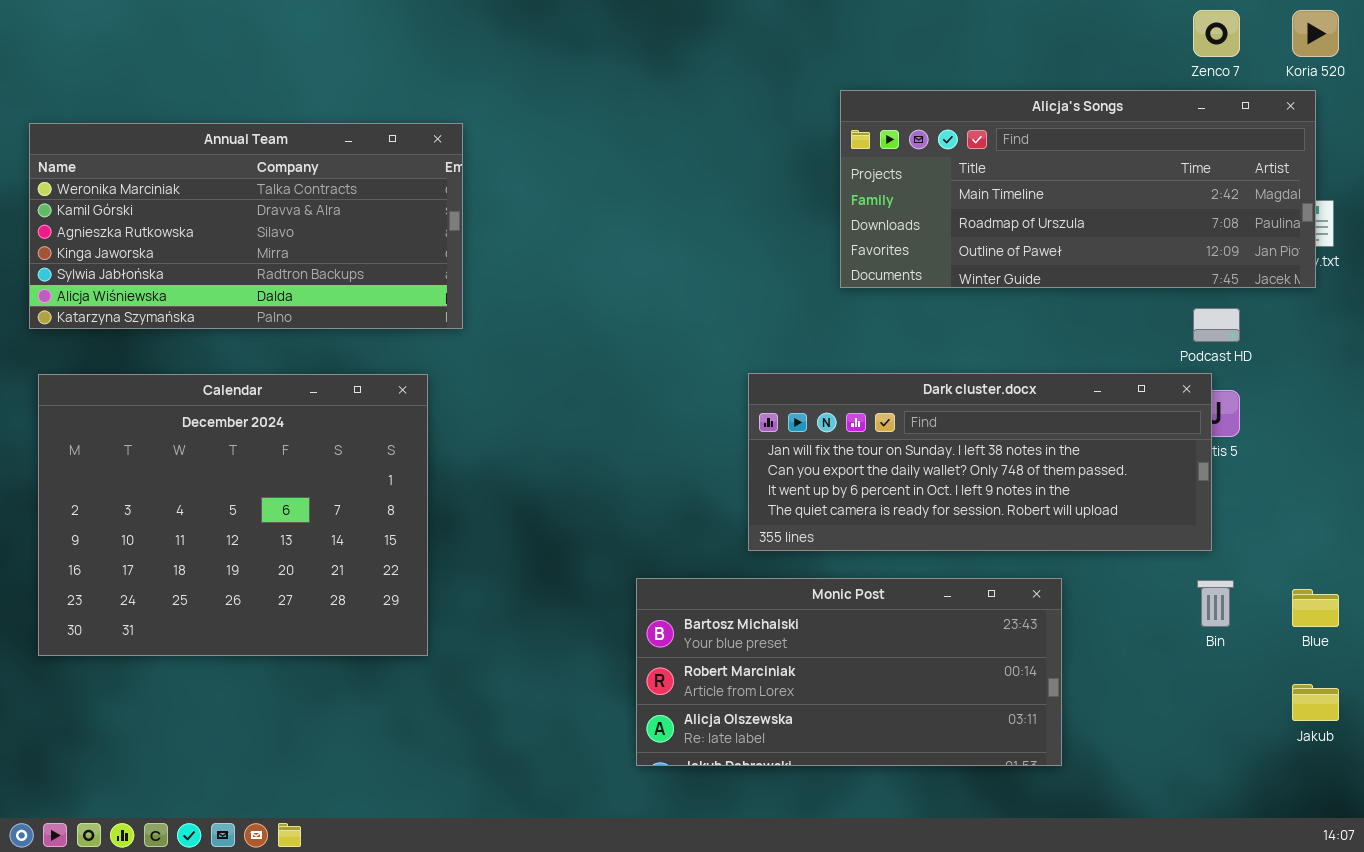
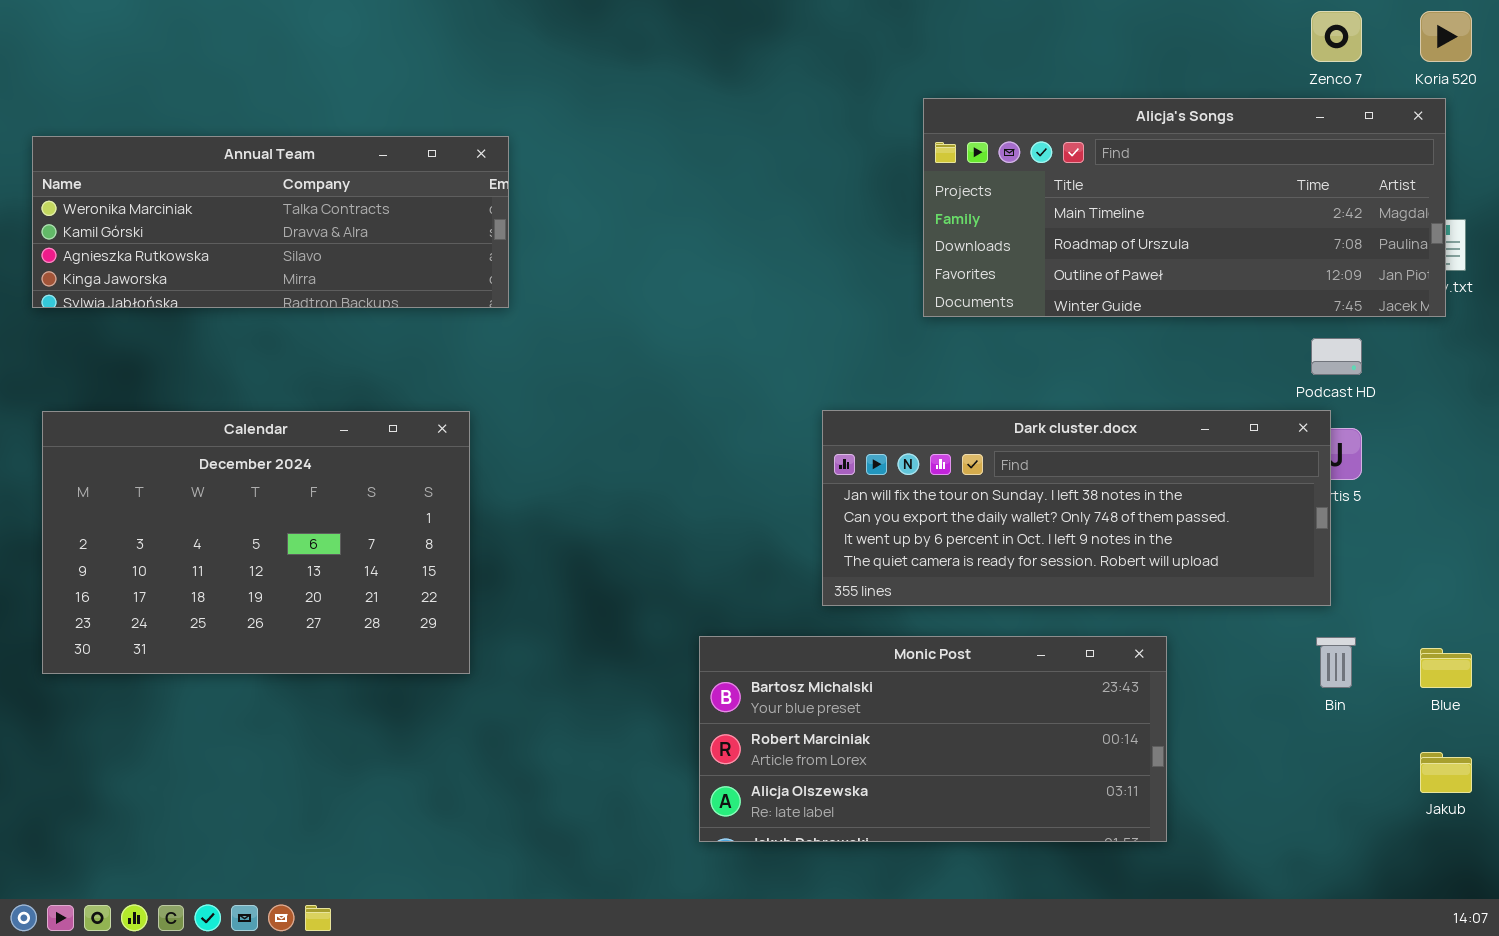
Annual Team: [29,123,463,329] -> [32,136,509,308], resized
Calendar: [38,374,428,656] -> [42,411,470,674], resized

